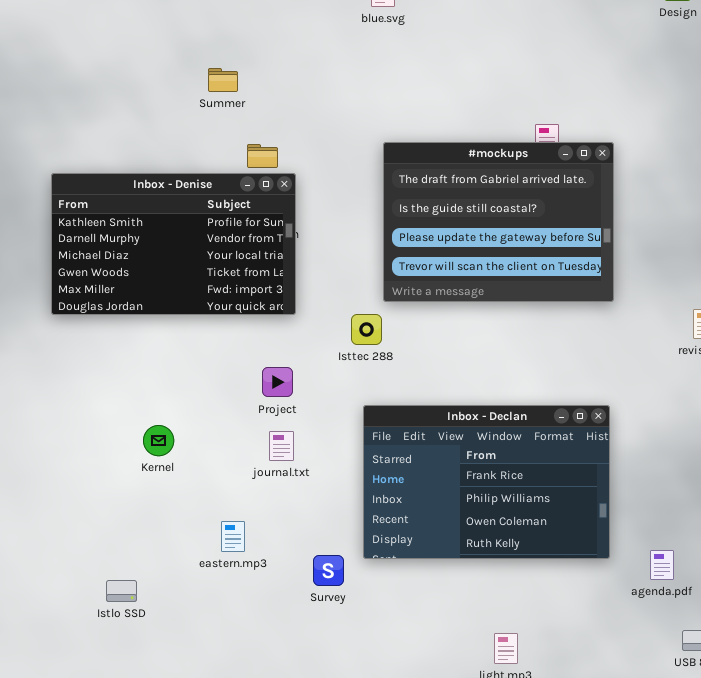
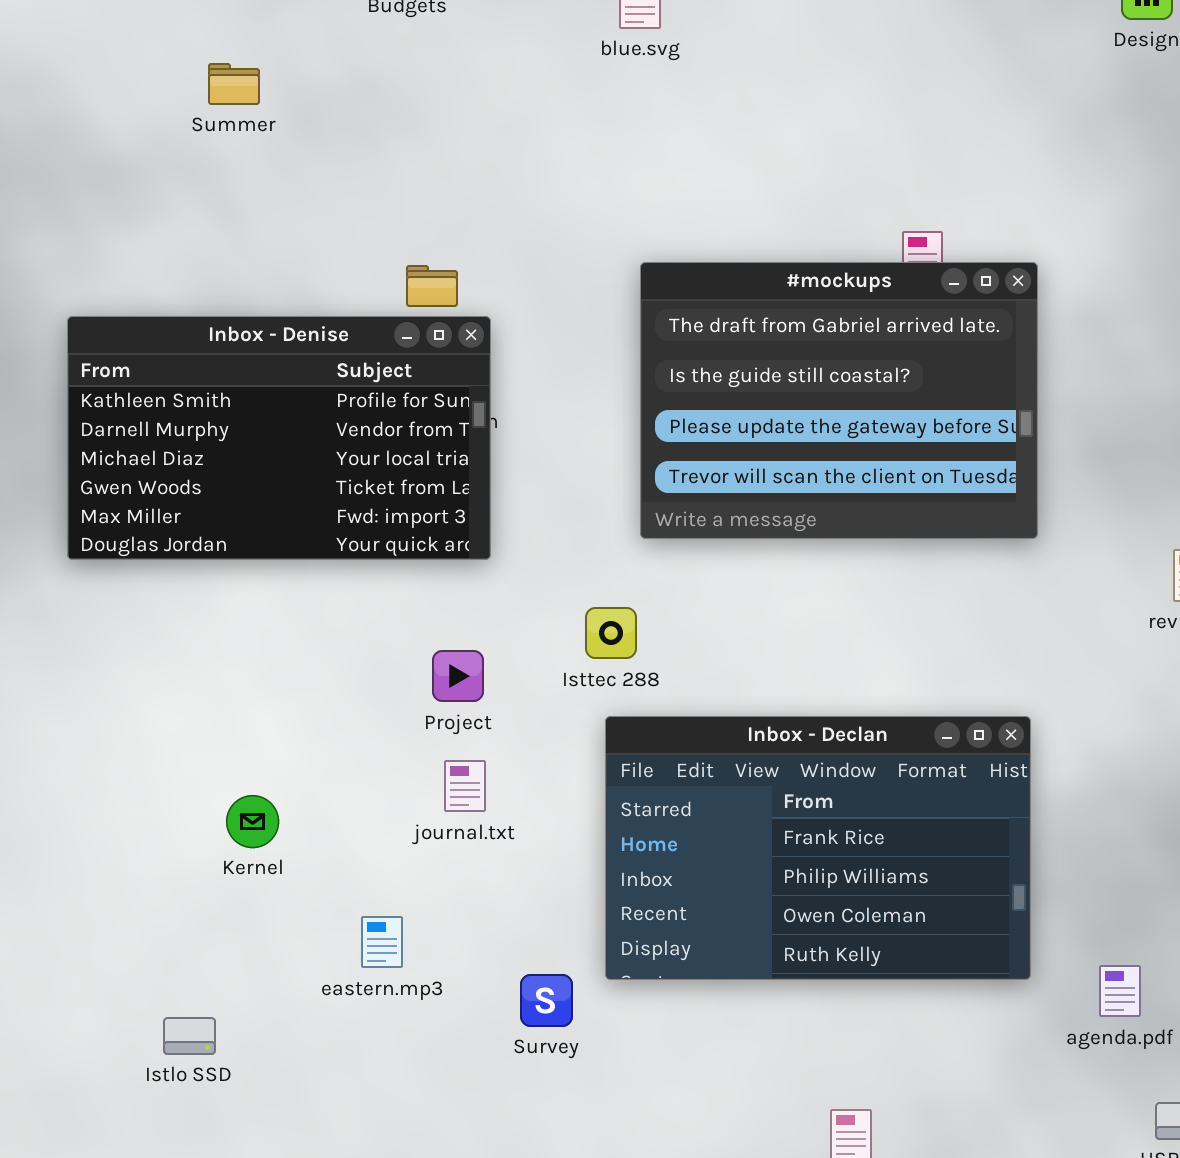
Summer: [208,68,238,92] -> [208,63,260,105], moved
Isttec 288: [351,314,382,345] -> [585,607,637,659], moved
Kernel: [143,425,174,456] -> [226,795,279,848], moved

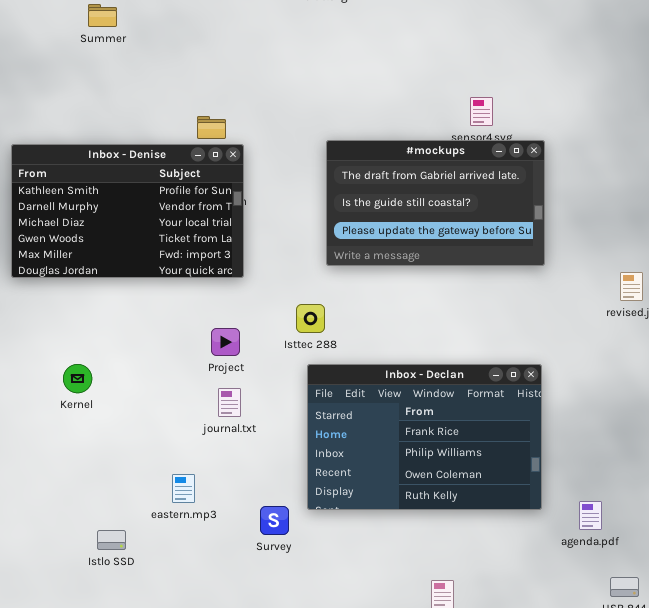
#mockups: [640,262,1038,539] -> [326,140,545,266], resized
Kernel: [226,795,279,848] -> [63,364,92,393], moved
Istlo SSD: [163,1017,216,1055] -> [97,530,126,550], moved

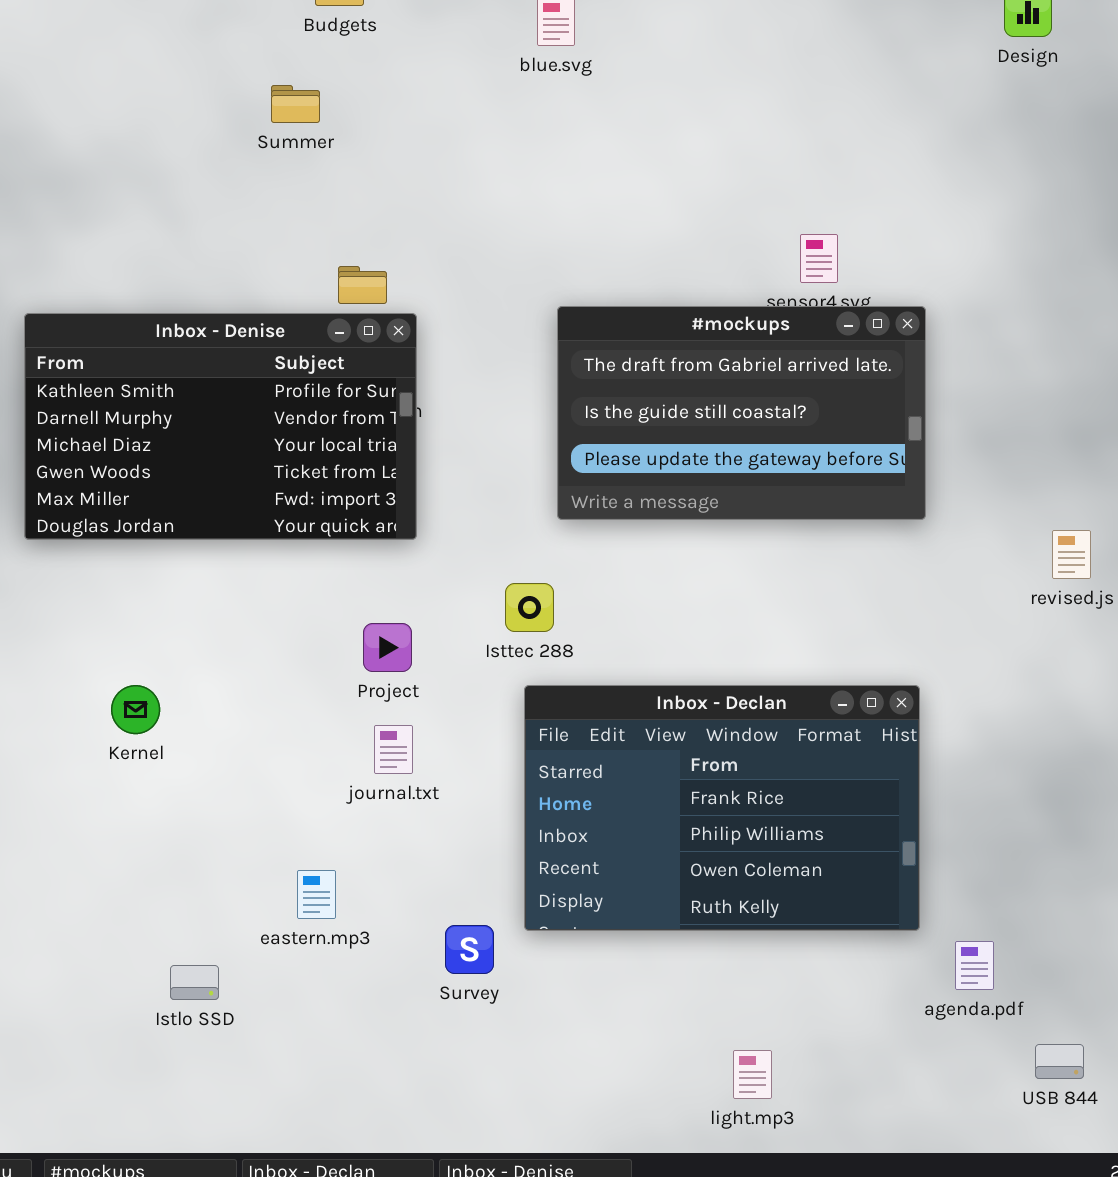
Summer: [88,4,117,27] -> [271,85,320,123], moved
agenda.pdf: [579,501,602,530] -> [955,941,994,990], moved

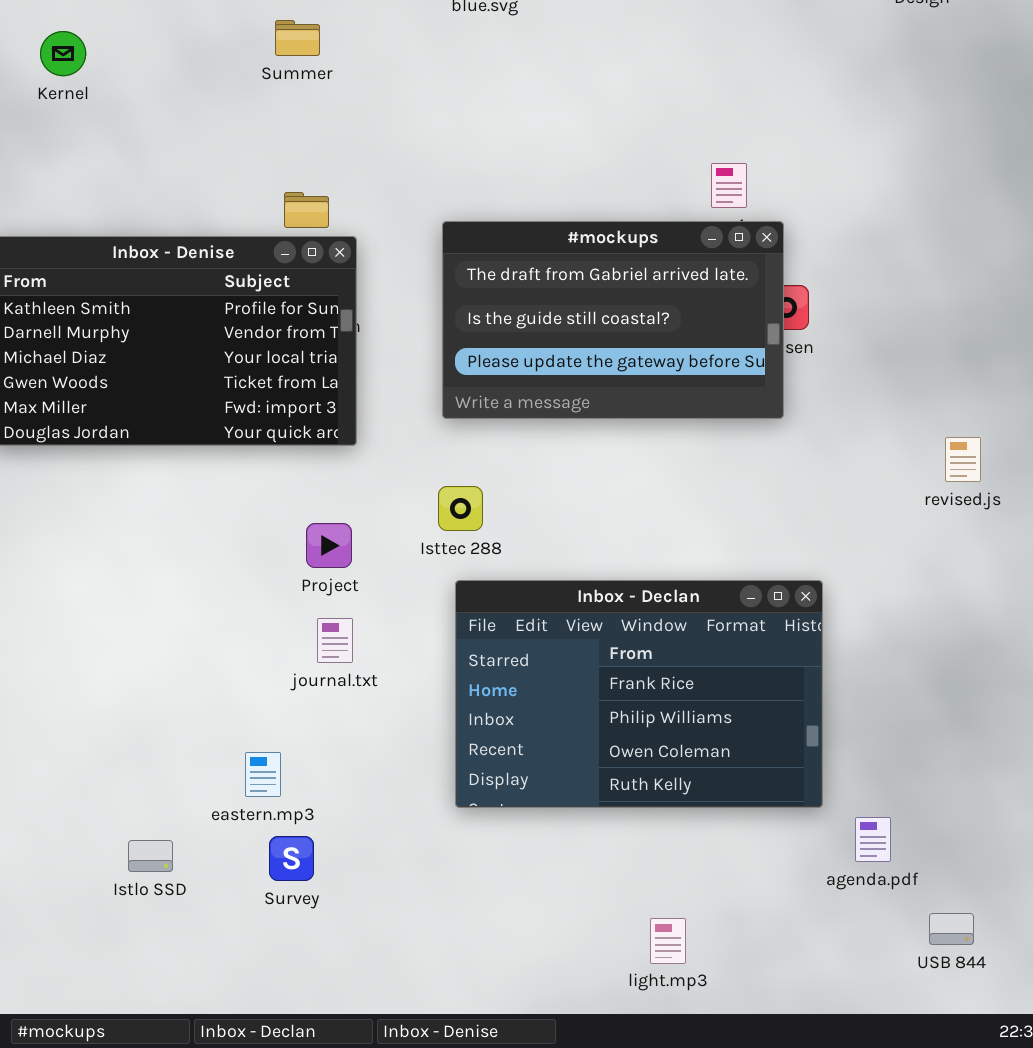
Summer: [271,85,320,123] -> [275,20,320,56], moved
#mockups: [557,306,926,520] -> [442,221,784,419], moved
Kernel: [111,685,160,734] -> [40,31,86,76], moved
Survey: [445,925,494,974] -> [269,836,314,881], moved

